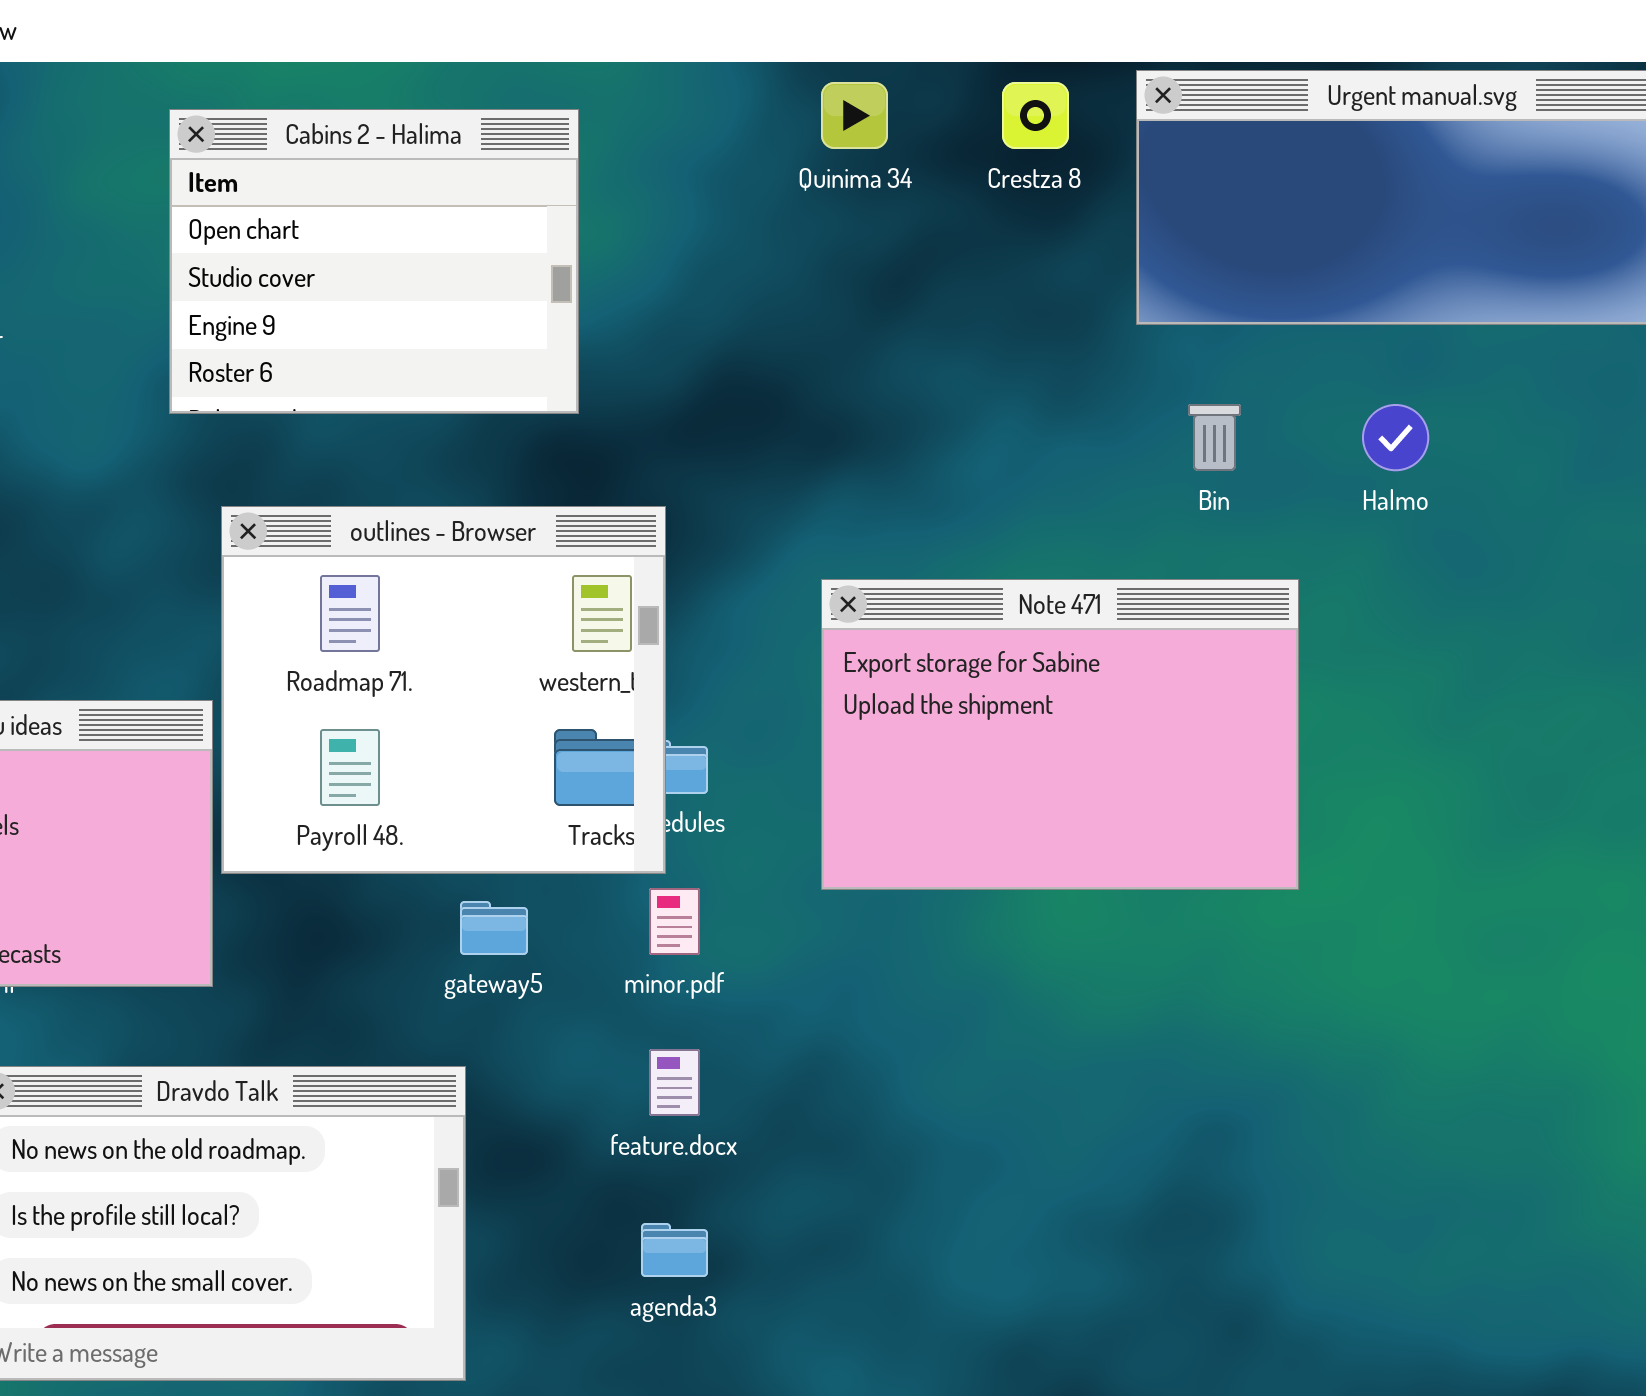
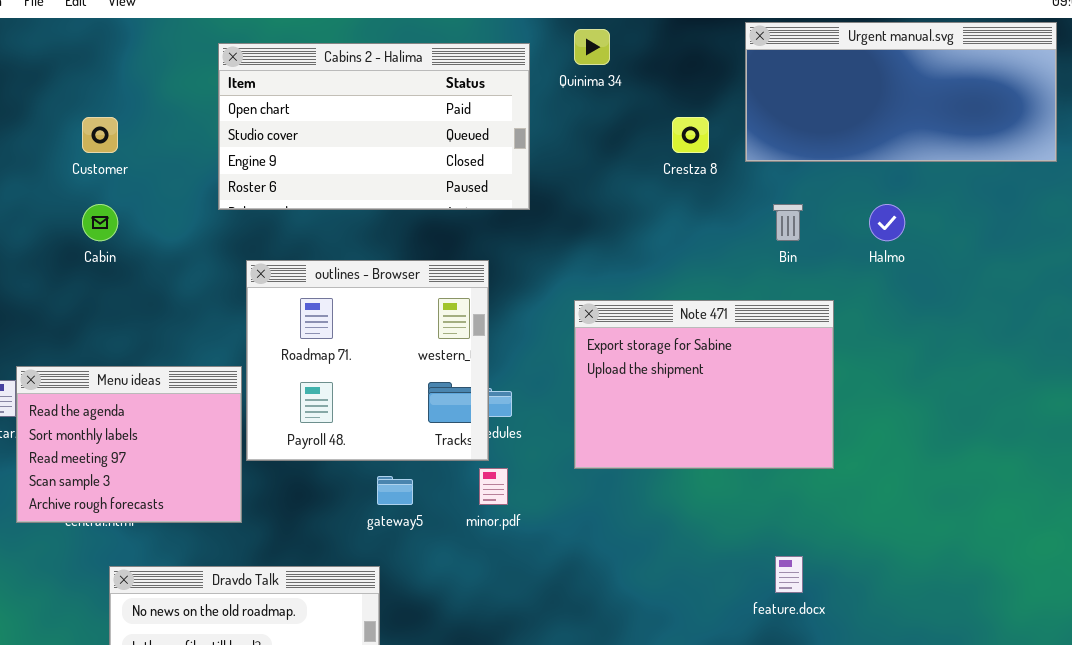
Crestza 8: [1002,82,1069,149] -> [672,117,709,153], moved
Cabins 2 - Halima: [169,109,579,414] -> [218,43,530,210], resized
feature.docx: [649,1049,700,1116] -> [775,556,803,593], moved

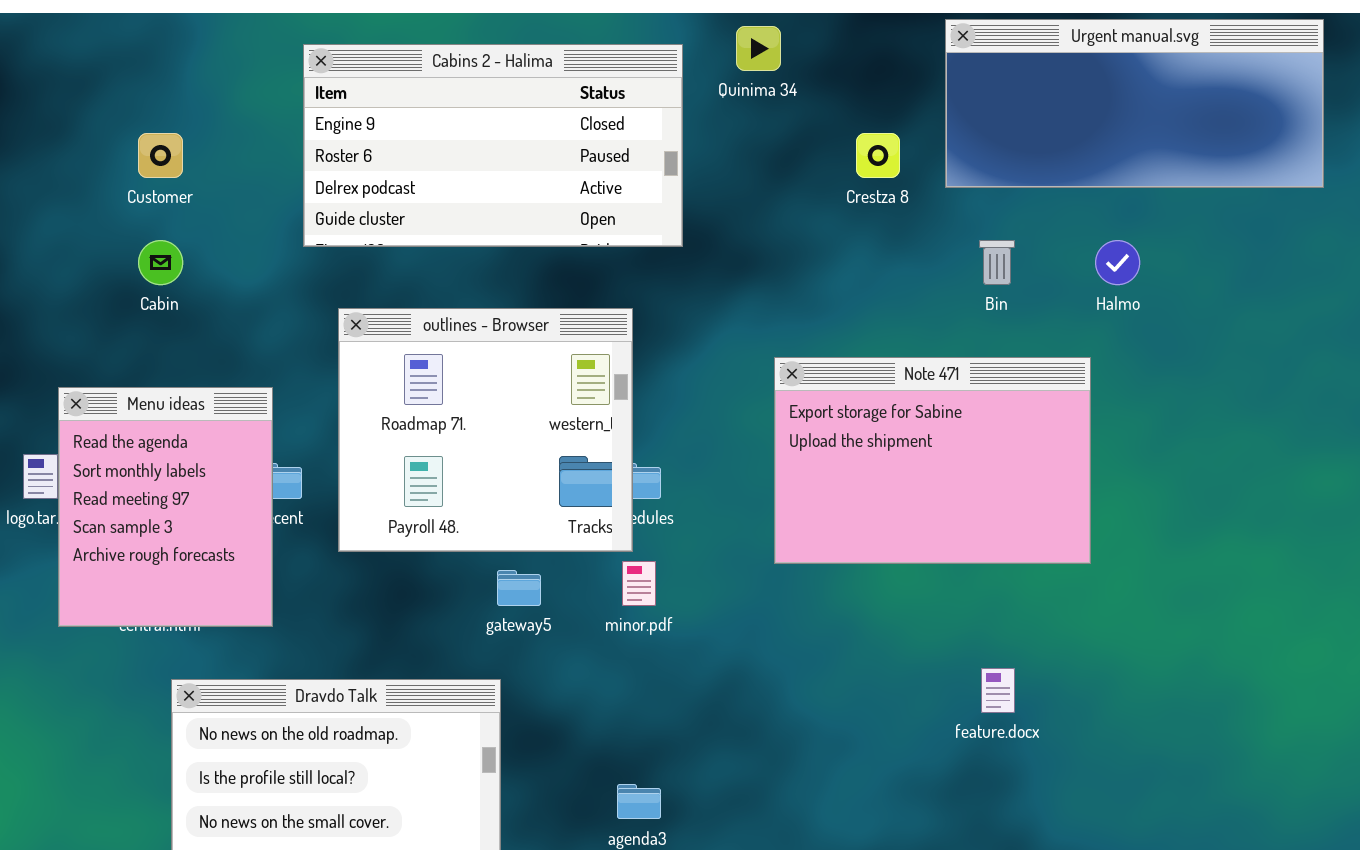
Cabins 2 - Halima: [218,43,530,210] -> [303,44,683,247], scrolled down 2 rows
Note 471: [574,300,834,469] -> [774,357,1091,564], moved
Menu ideas: [16,366,242,523] -> [58,387,273,627], resized

